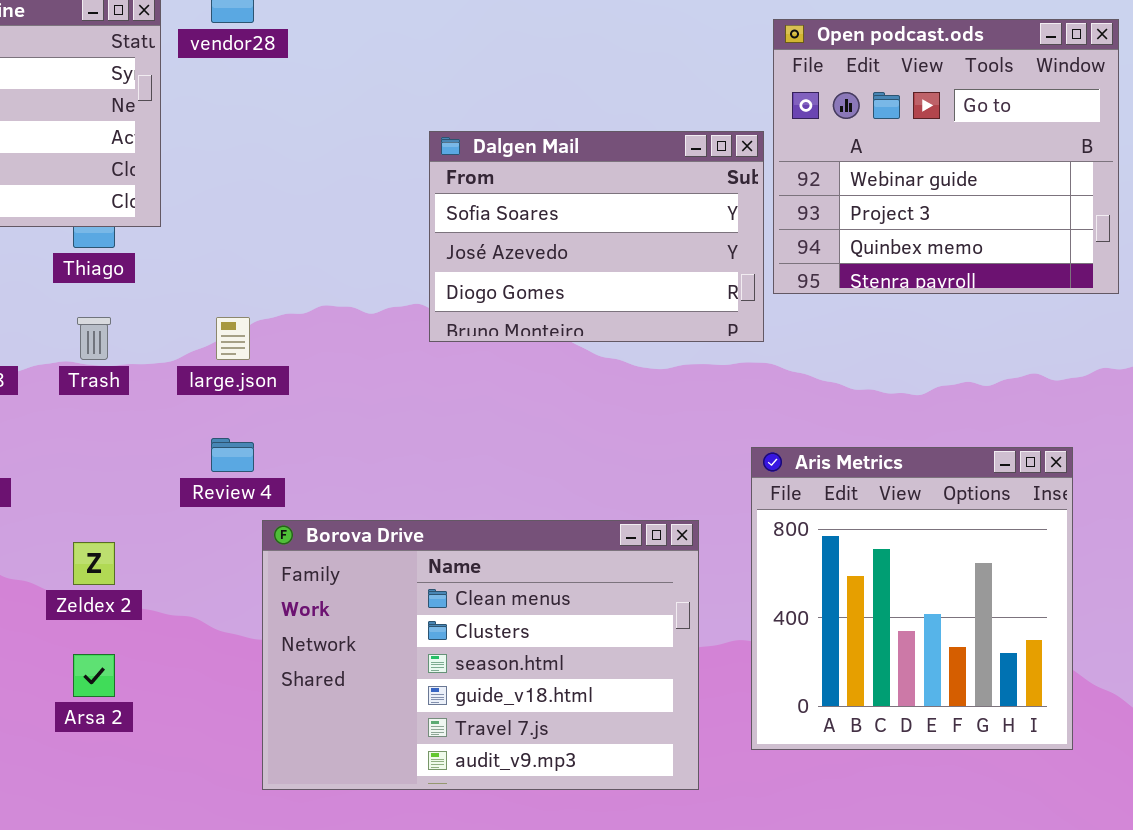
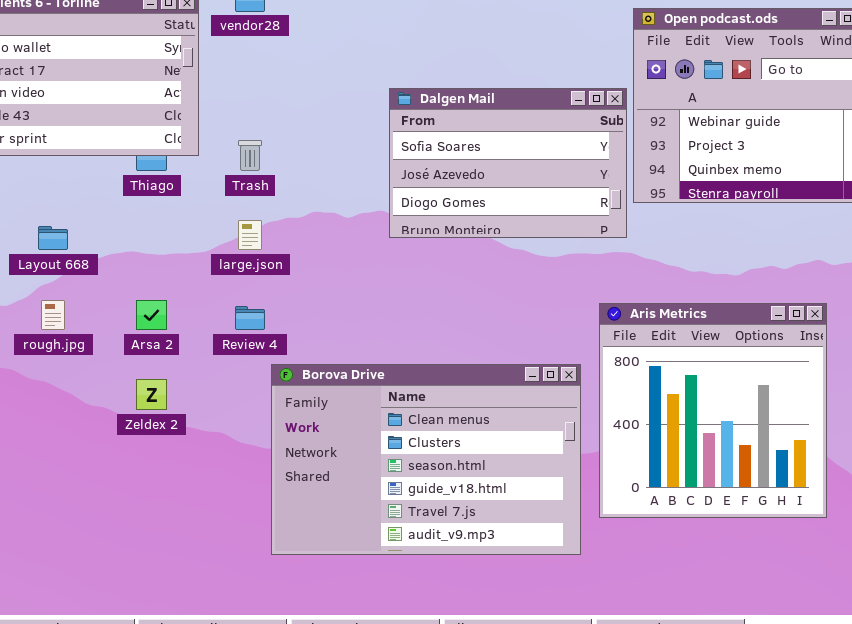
Trash: [77,317,111,360] -> [238,140,262,171], moved
Aris Metrics: [751,447,1073,750] -> [599,303,827,518], moved
Arsa 2: [73,654,115,697] -> [136,300,167,330], moved

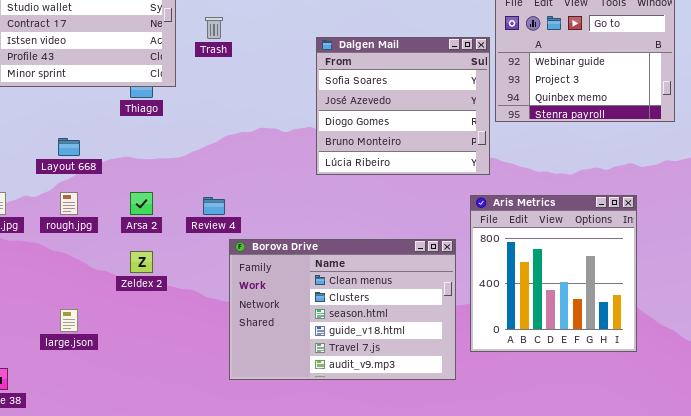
Dalgen Mail: [389,88,627,238] -> [316,37,490,175], resized
Trash: [238,140,262,171] -> [205,17,223,39], moved
large.json: [238,220,262,250] -> [60,309,78,332], moved

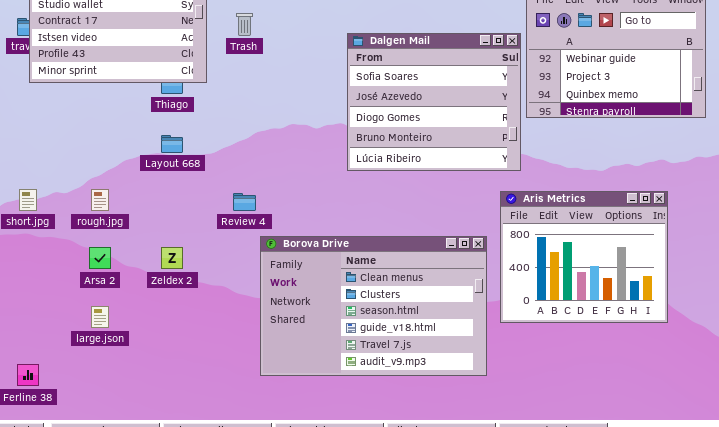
Layout 668: [58,138,80,156] -> [161,135,183,153], moved
Arsa 2: [130,192,153,215] -> [89,247,111,269], moved
Aris Metrics: [470,195,637,352] -> [500,191,668,323], resized

